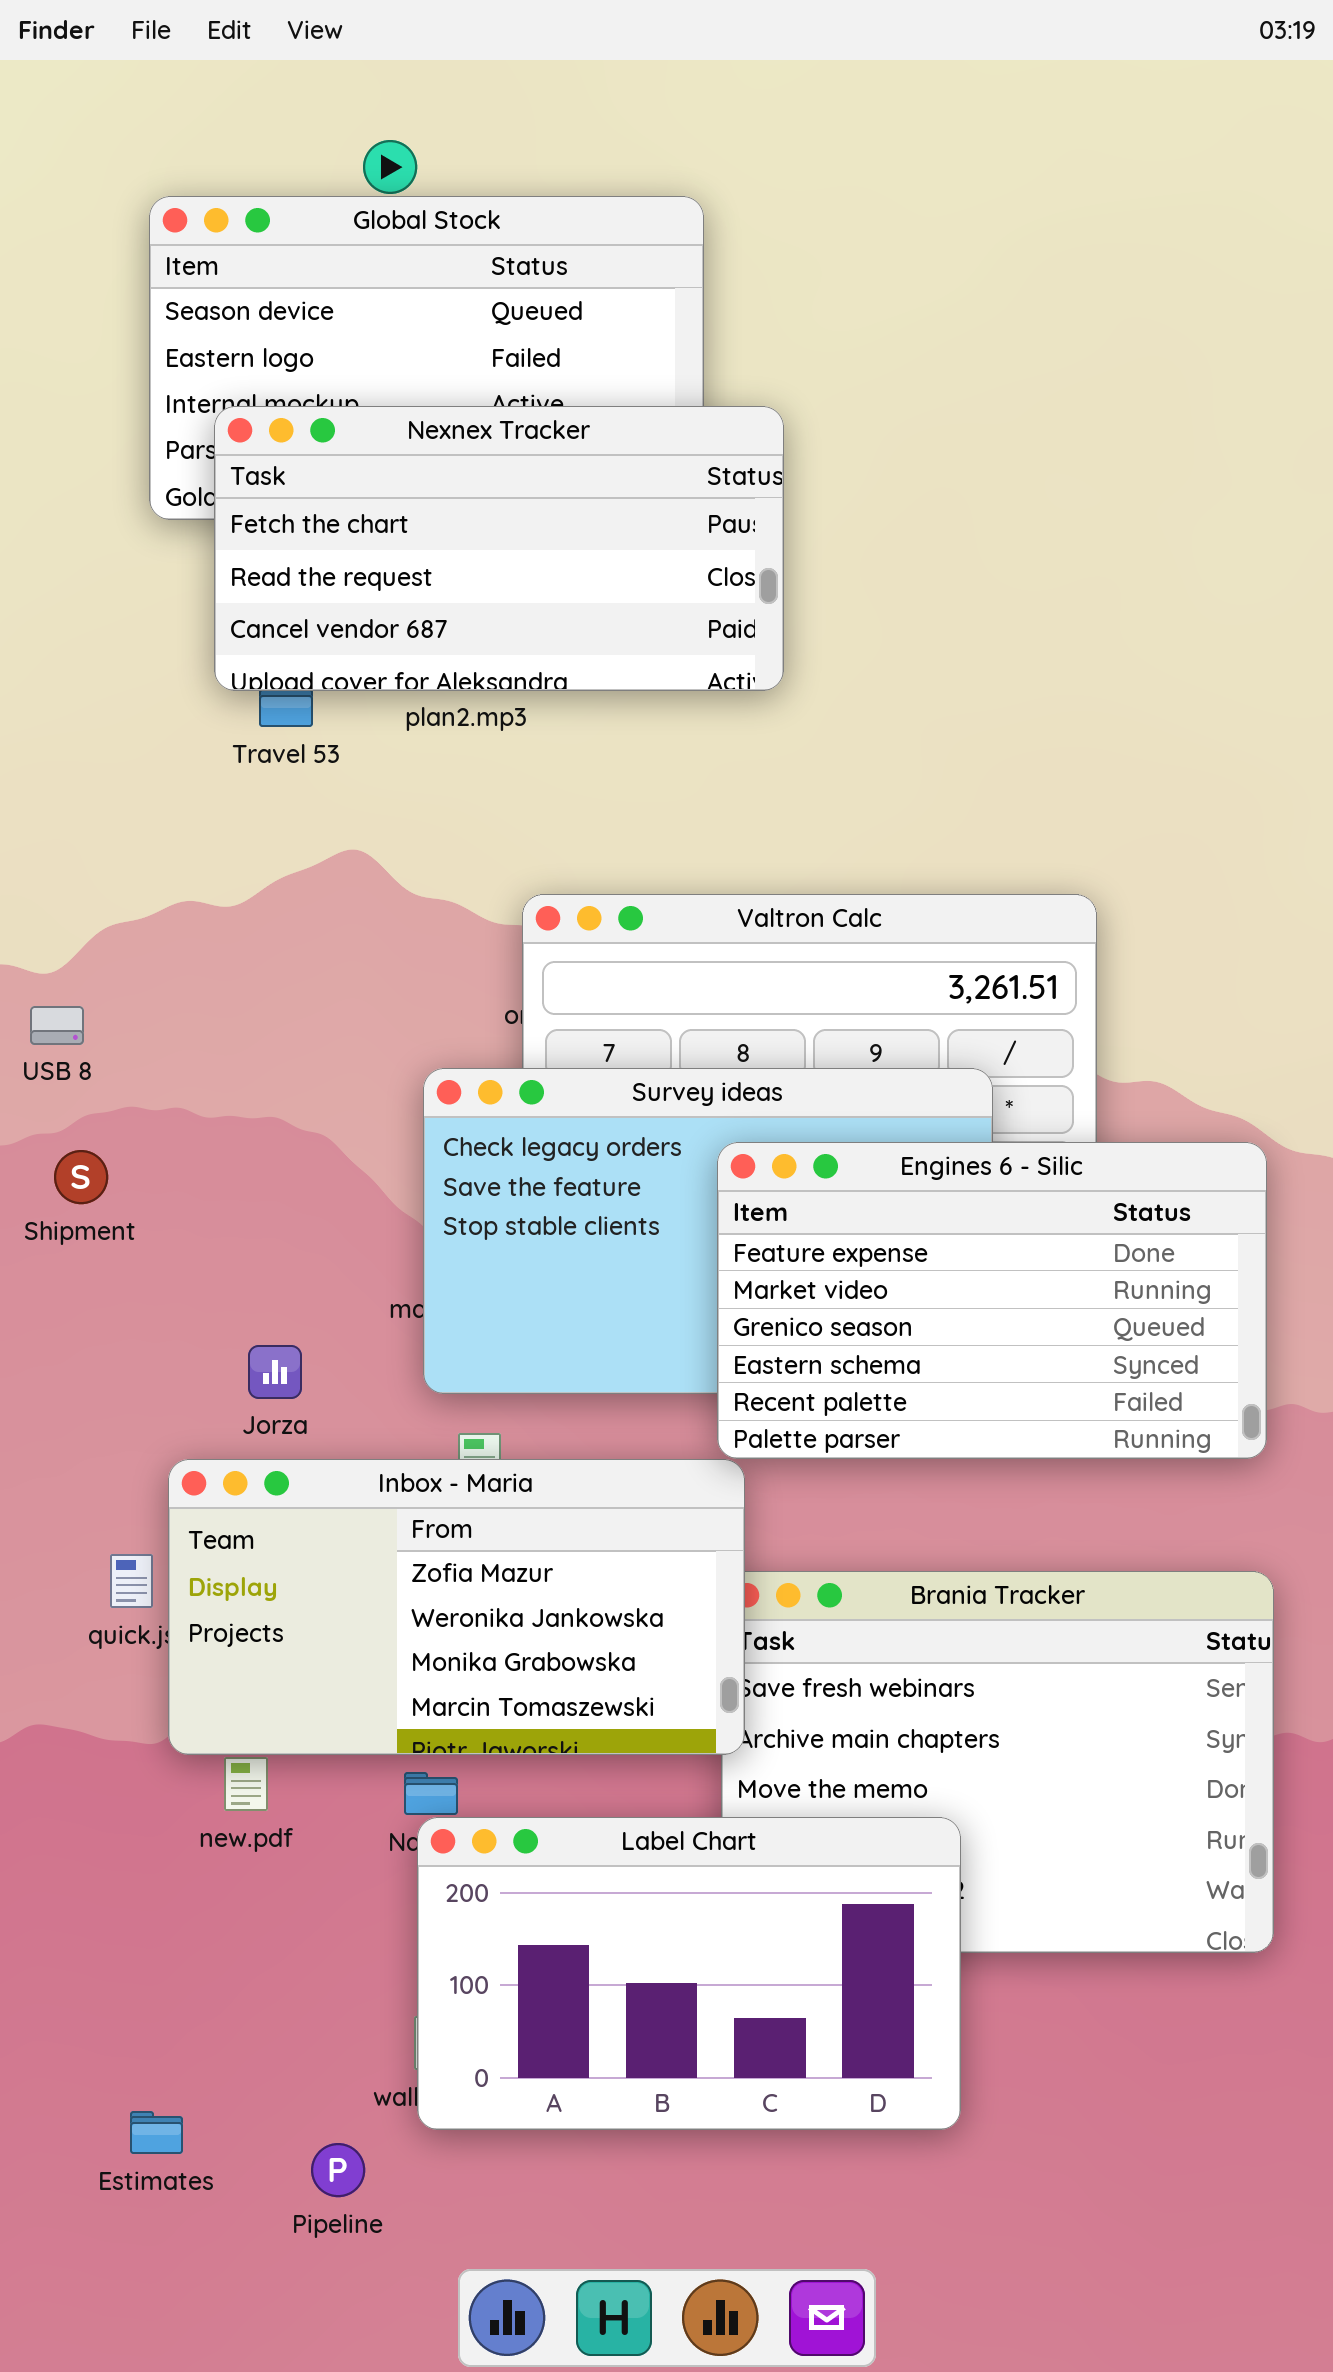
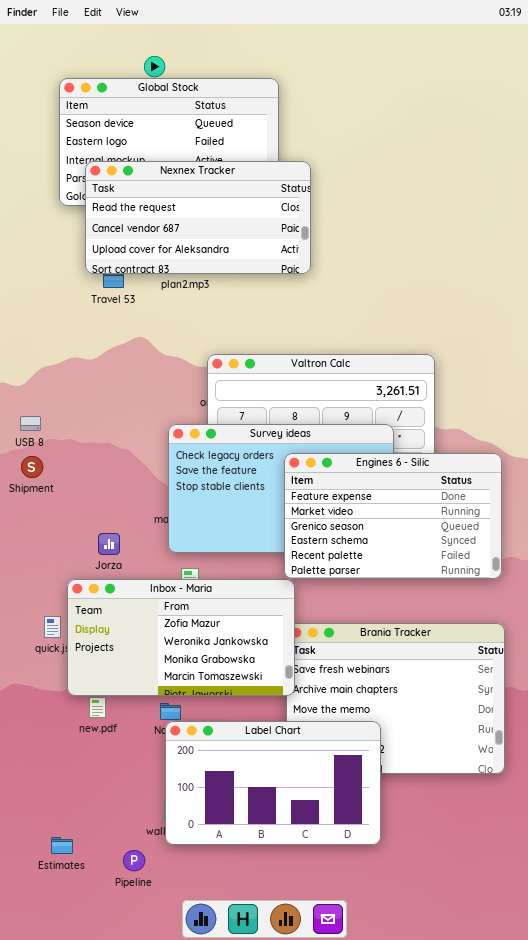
Nexnex Tracker: [214,406,784,691] -> [85,161,311,274], scrolled down 1 row
USB 8: [30,1006,84,1045] -> [20,416,41,431], moved

